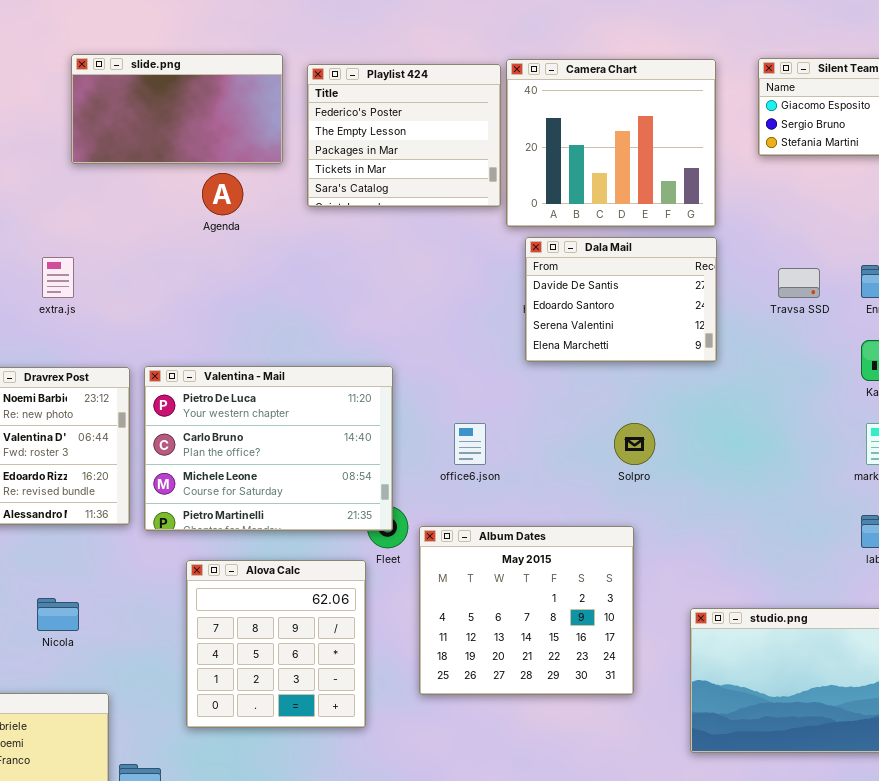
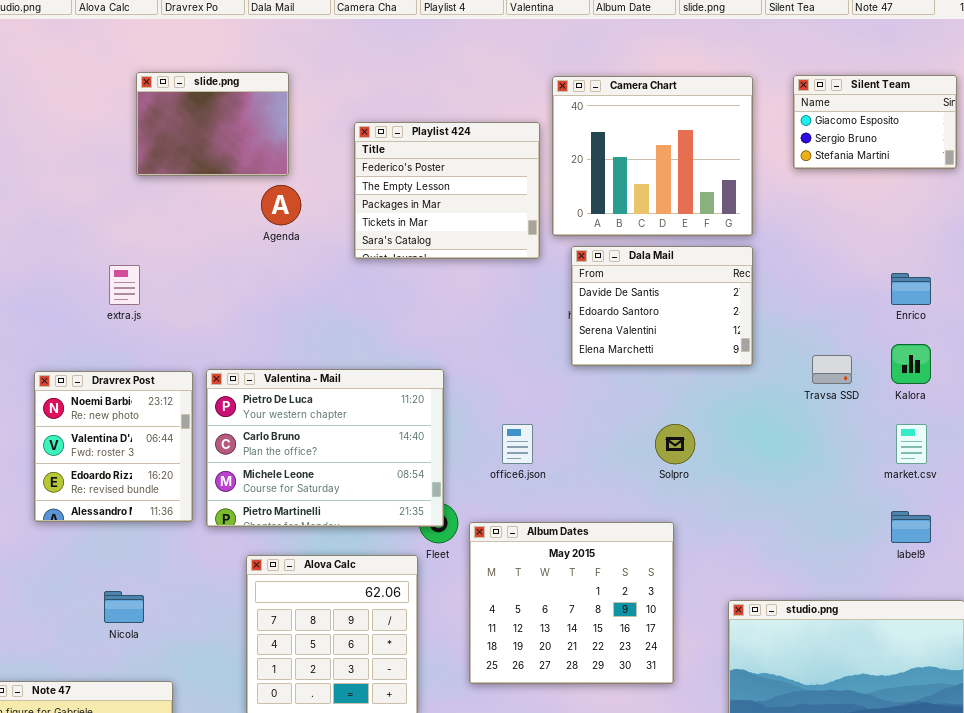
slide.png: [71,54,283,164] -> [136,72,289,176], resized
Playlist 424: [307,64,501,207] -> [354,122,540,259], moved
Travsa SSD: [778,268,820,298] -> [812,355,852,384], moved

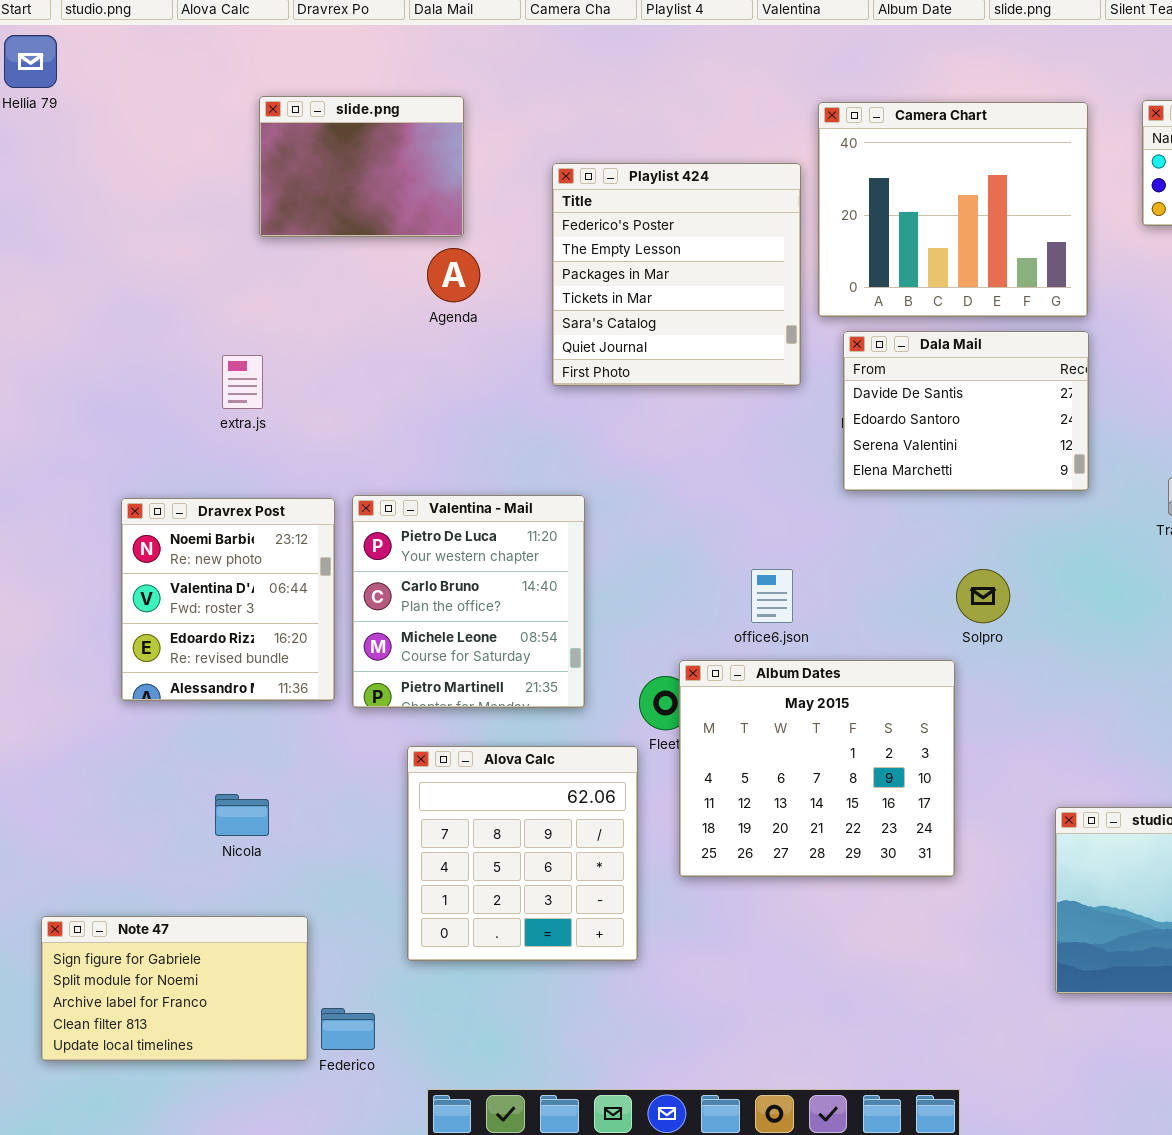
Playlist 424: [354,122,540,259] -> [552,163,801,386], resized
Valentina - Mail: [206,369,444,527] -> [352,495,585,708], resized
Album Dates: [469,522,674,684] -> [679,660,955,877], moved

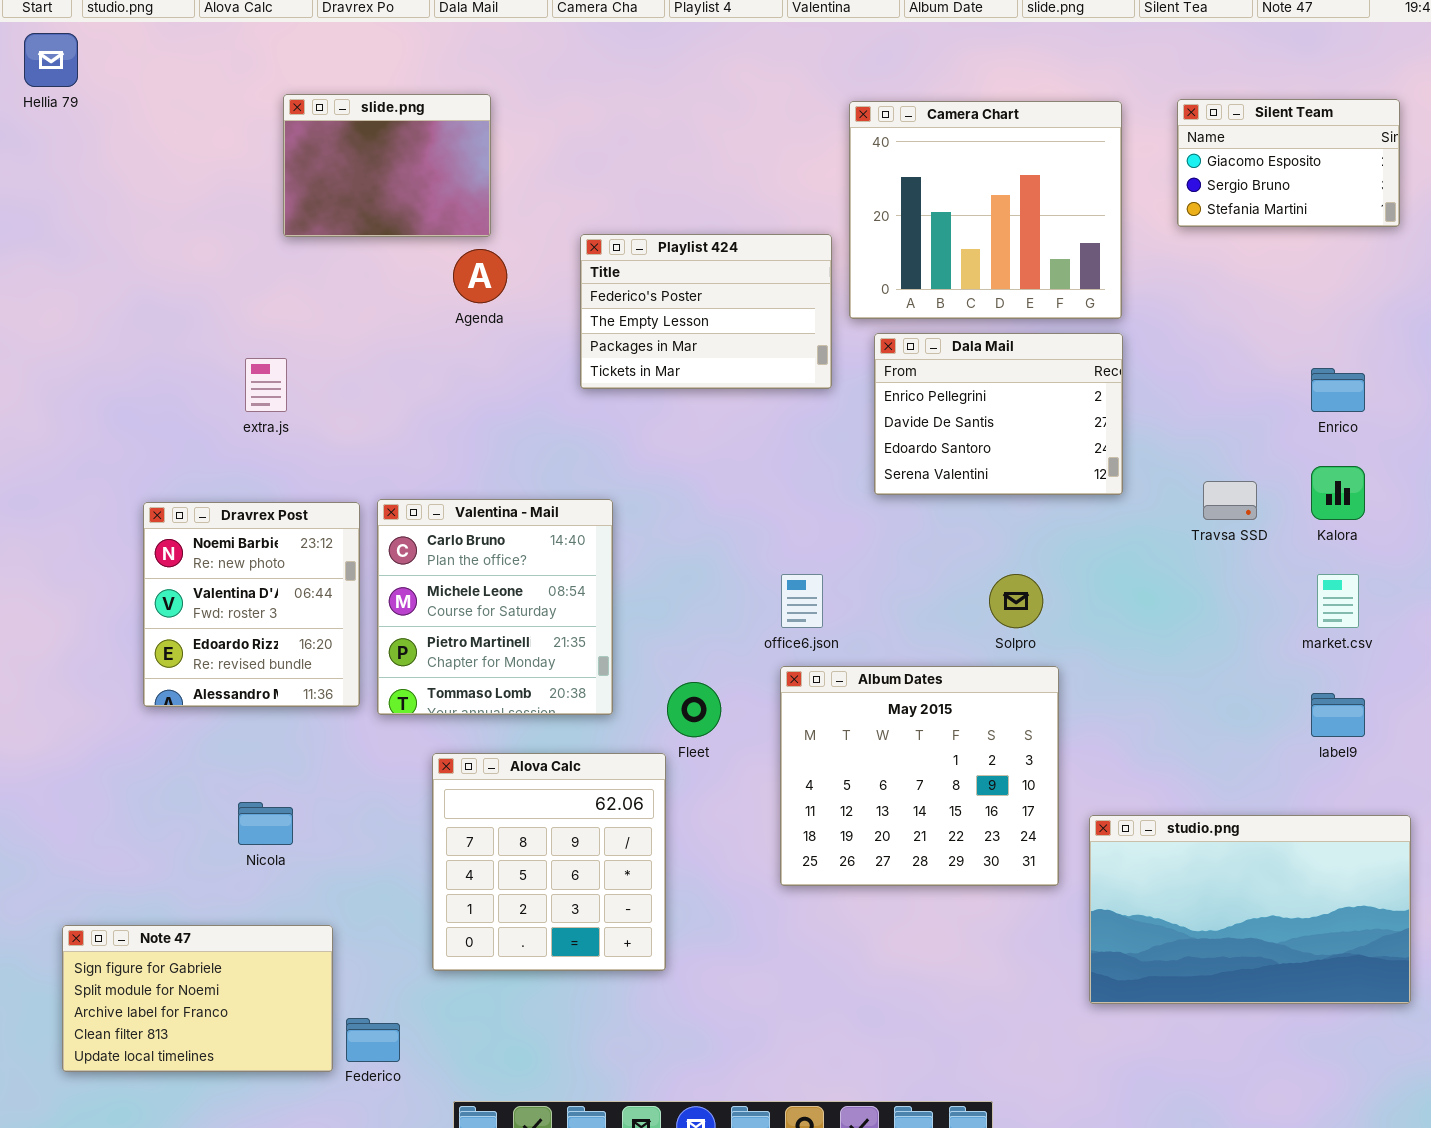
Playlist 424: [552,163,801,386] -> [580,234,832,389], resized
Dala Mail: [843,331,1089,491] -> [874,333,1123,495], scrolled up 1 row
Valentina - Mail: [352,495,585,708] -> [377,499,613,715], scrolled down 1 row
Album Dates: [679,660,955,877] -> [780,666,1059,886], moved

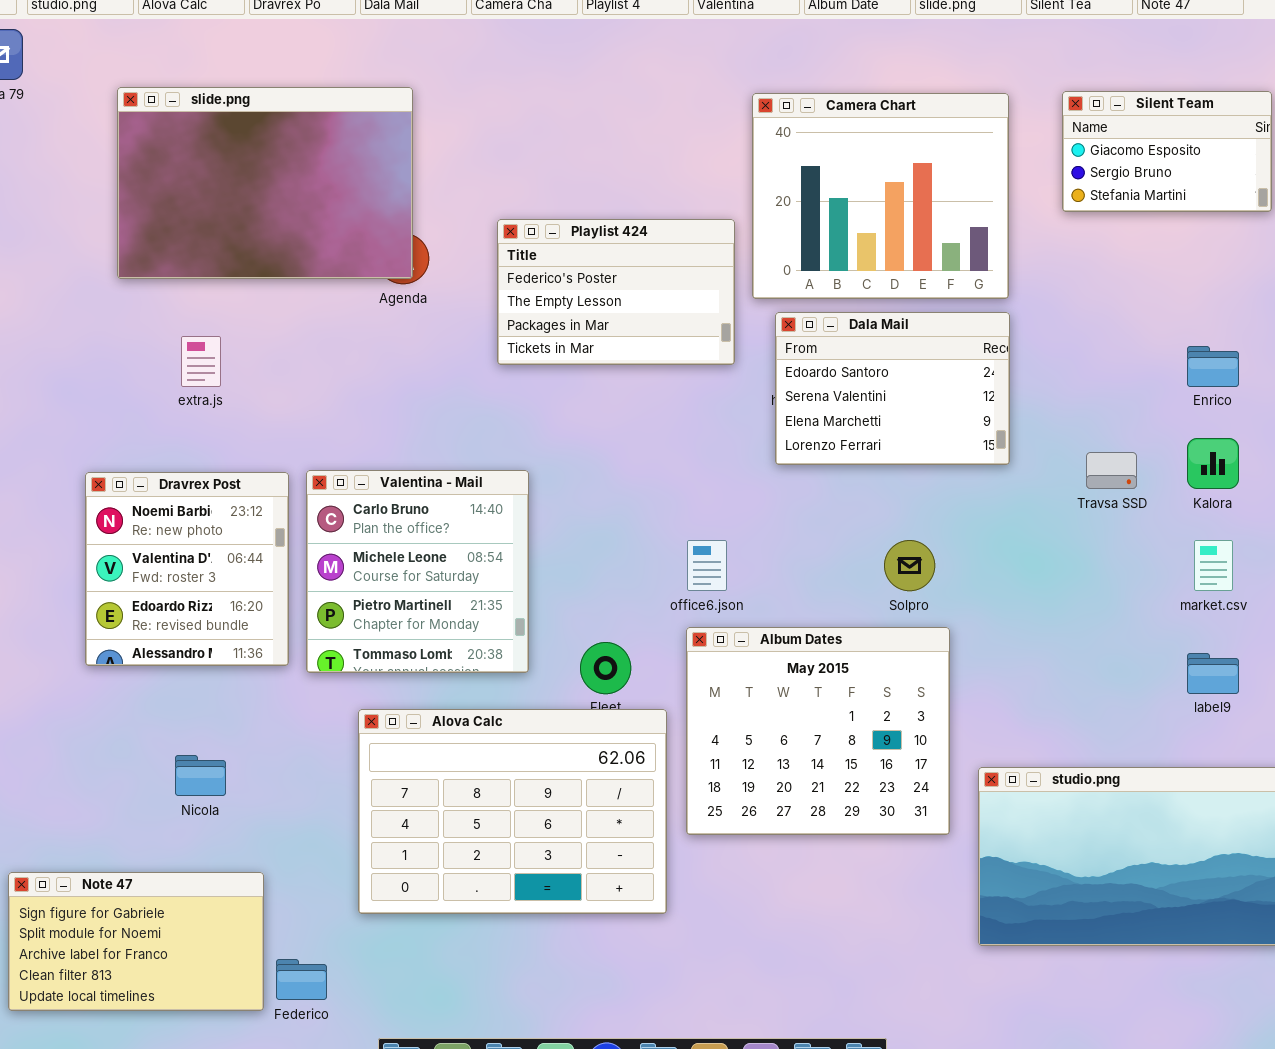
slide.png: [283,94,491,237] -> [117,87,413,279], resized
Dala Mail: [874,333,1123,495] -> [775,312,1010,465], scrolled down 2 rows
Alova Calc: [432,753,666,971] -> [358,709,667,914], resized

